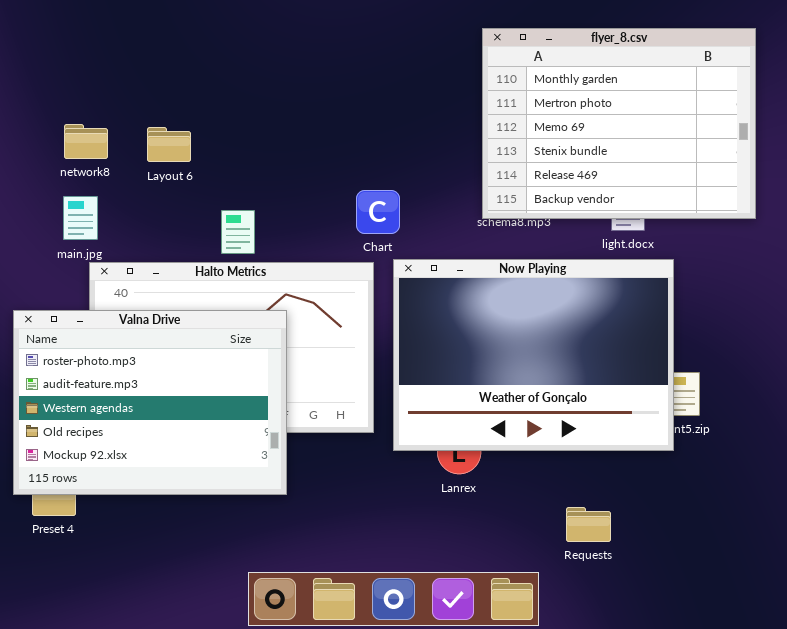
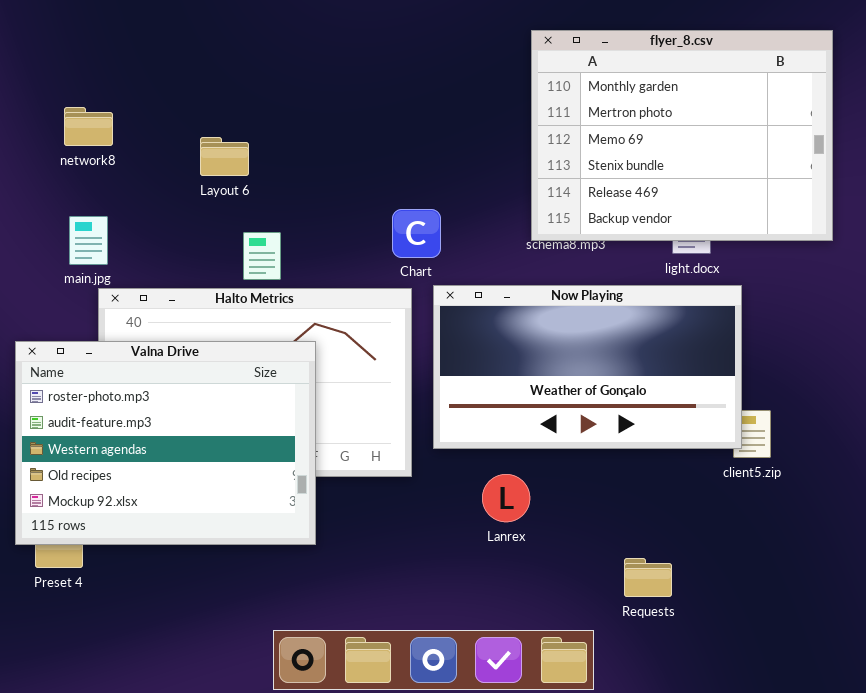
network8: [64,124,108,159] -> [64,107,113,146], moved
Layout 6: [147,127,191,162] -> [200,137,249,176], moved
Now Playing: [393,259,674,451] -> [433,285,742,449], resized

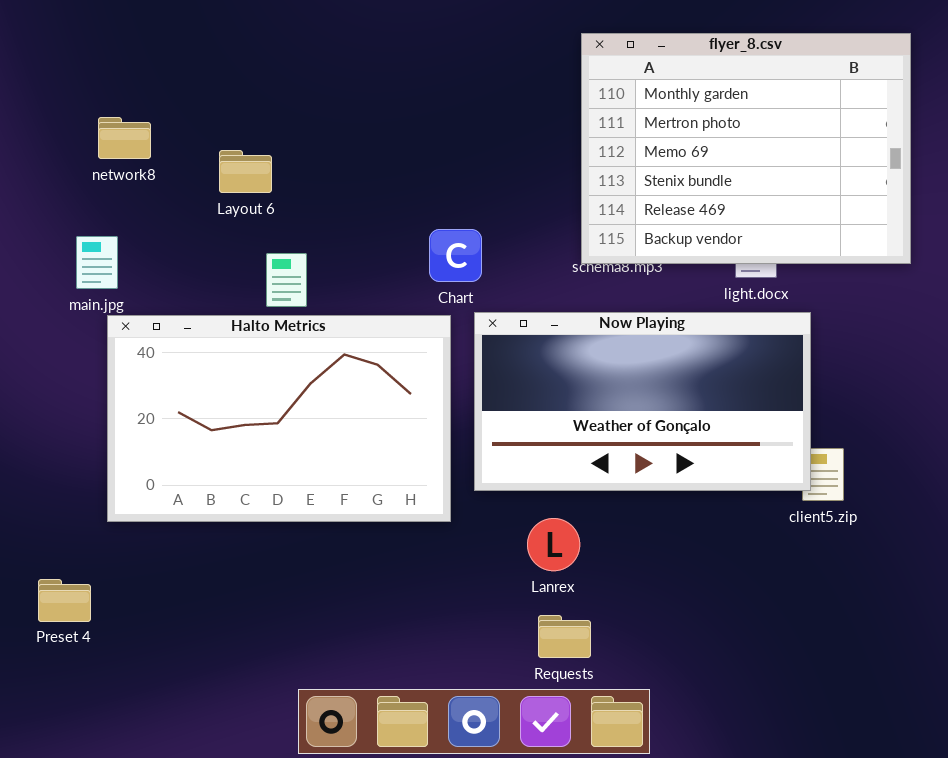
network8: [64,107,113,146] -> [98,117,151,159], moved
Valna Drive: [15,341,316,545] -> none, closed
Requests: [624,558,672,597] -> [538,615,591,658], moved

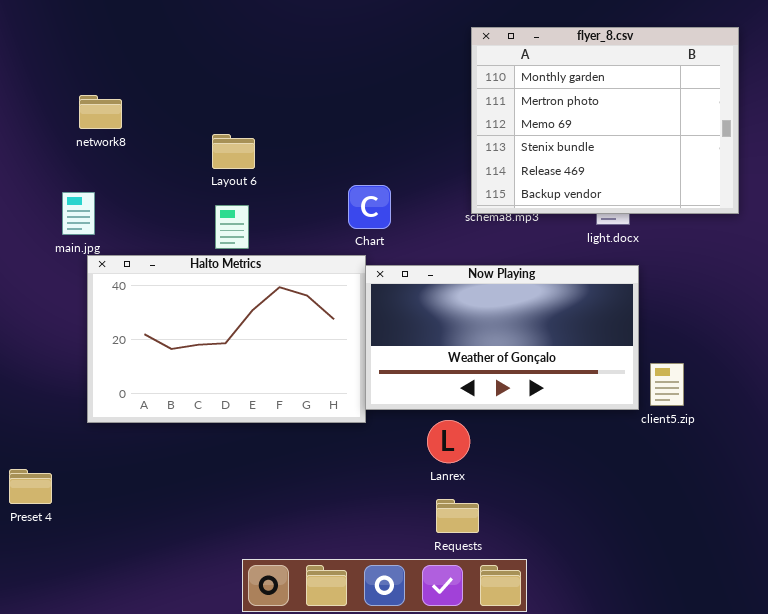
Layout 6: [219,150,272,193] -> [212,134,255,169], moved
Now Playing: [474,312,811,491] -> [365,265,639,410], moved
Preset 4: [38,579,91,622] -> [9,469,52,504], moved

